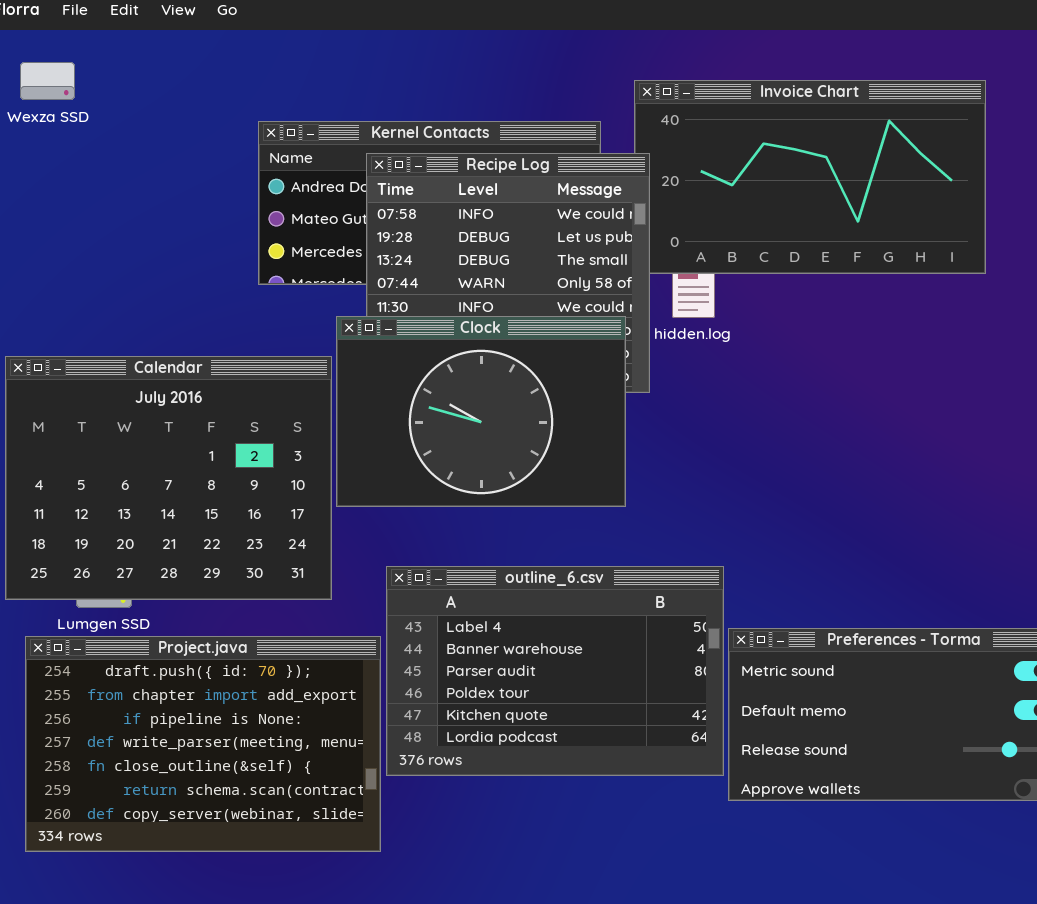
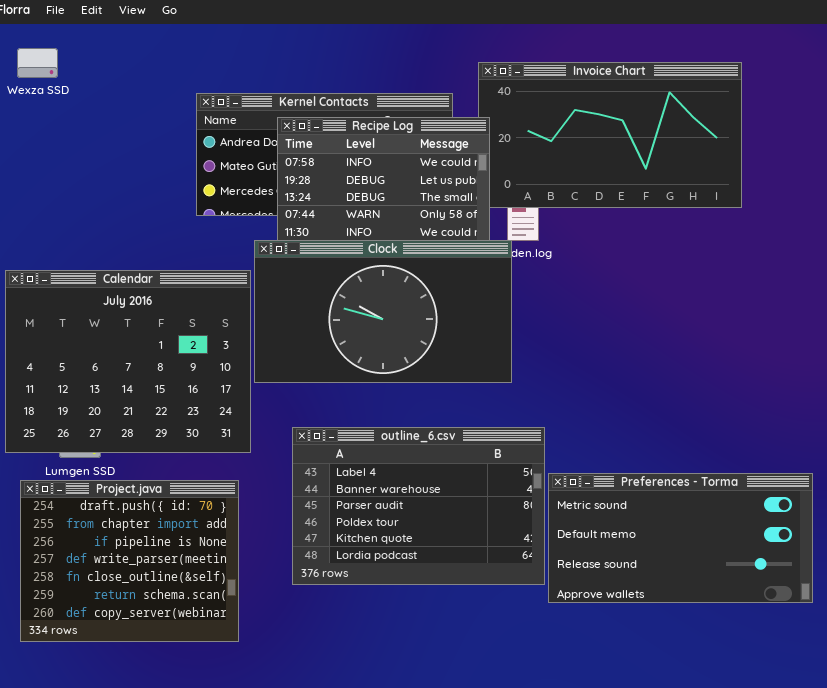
Clock: [336,316,626,507] -> [254,240,512,383], resized
Project.java: [25,636,381,852] -> [20,480,239,642], resized

